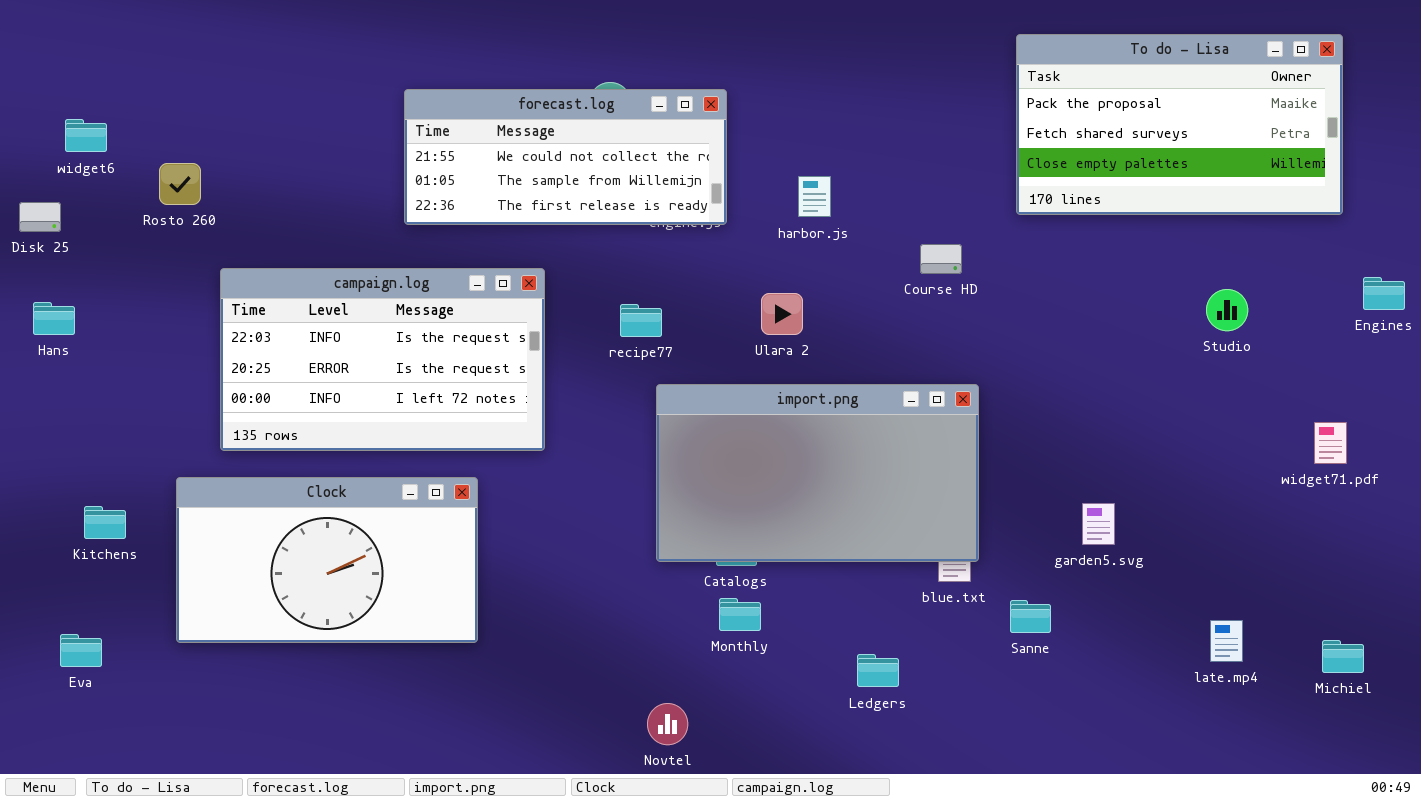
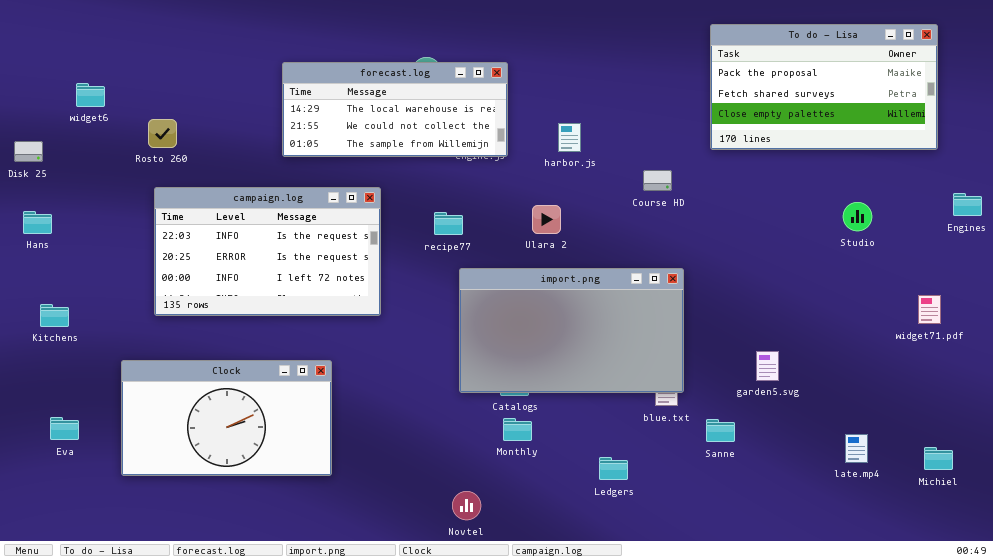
forecast.log: [404,89,727,225] -> [282,62,508,157], scrolled up 1 row
widget6: [65,119,107,152] -> [76,83,105,107], moved
Rosto 260: [159,163,201,205] -> [148,119,177,148], moved
Clock: [176,477,478,643] -> [121,360,332,476], moved
Kitchens: [84,506,126,539] -> [40,304,69,327], moved
Eva: [60,634,102,667] -> [50,417,79,440], moved

